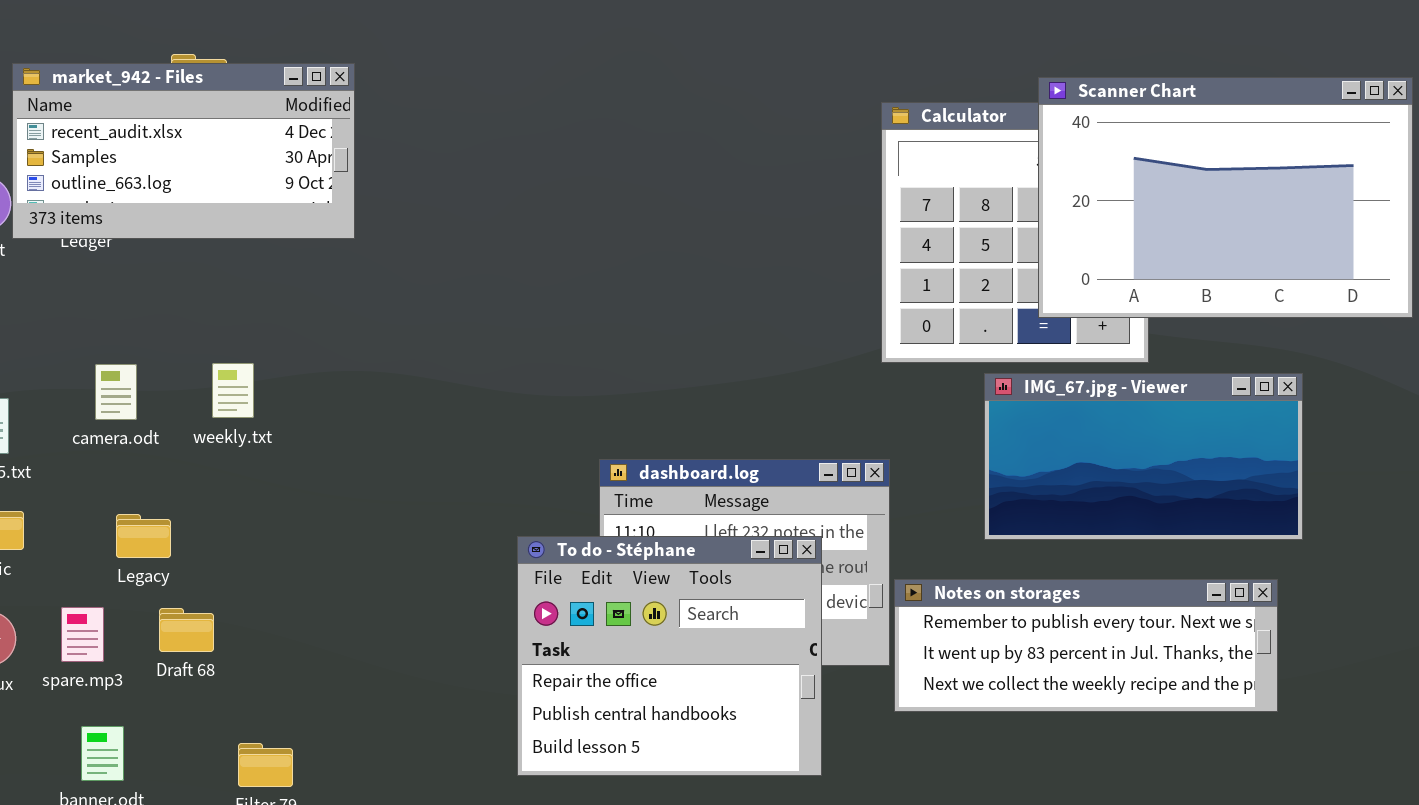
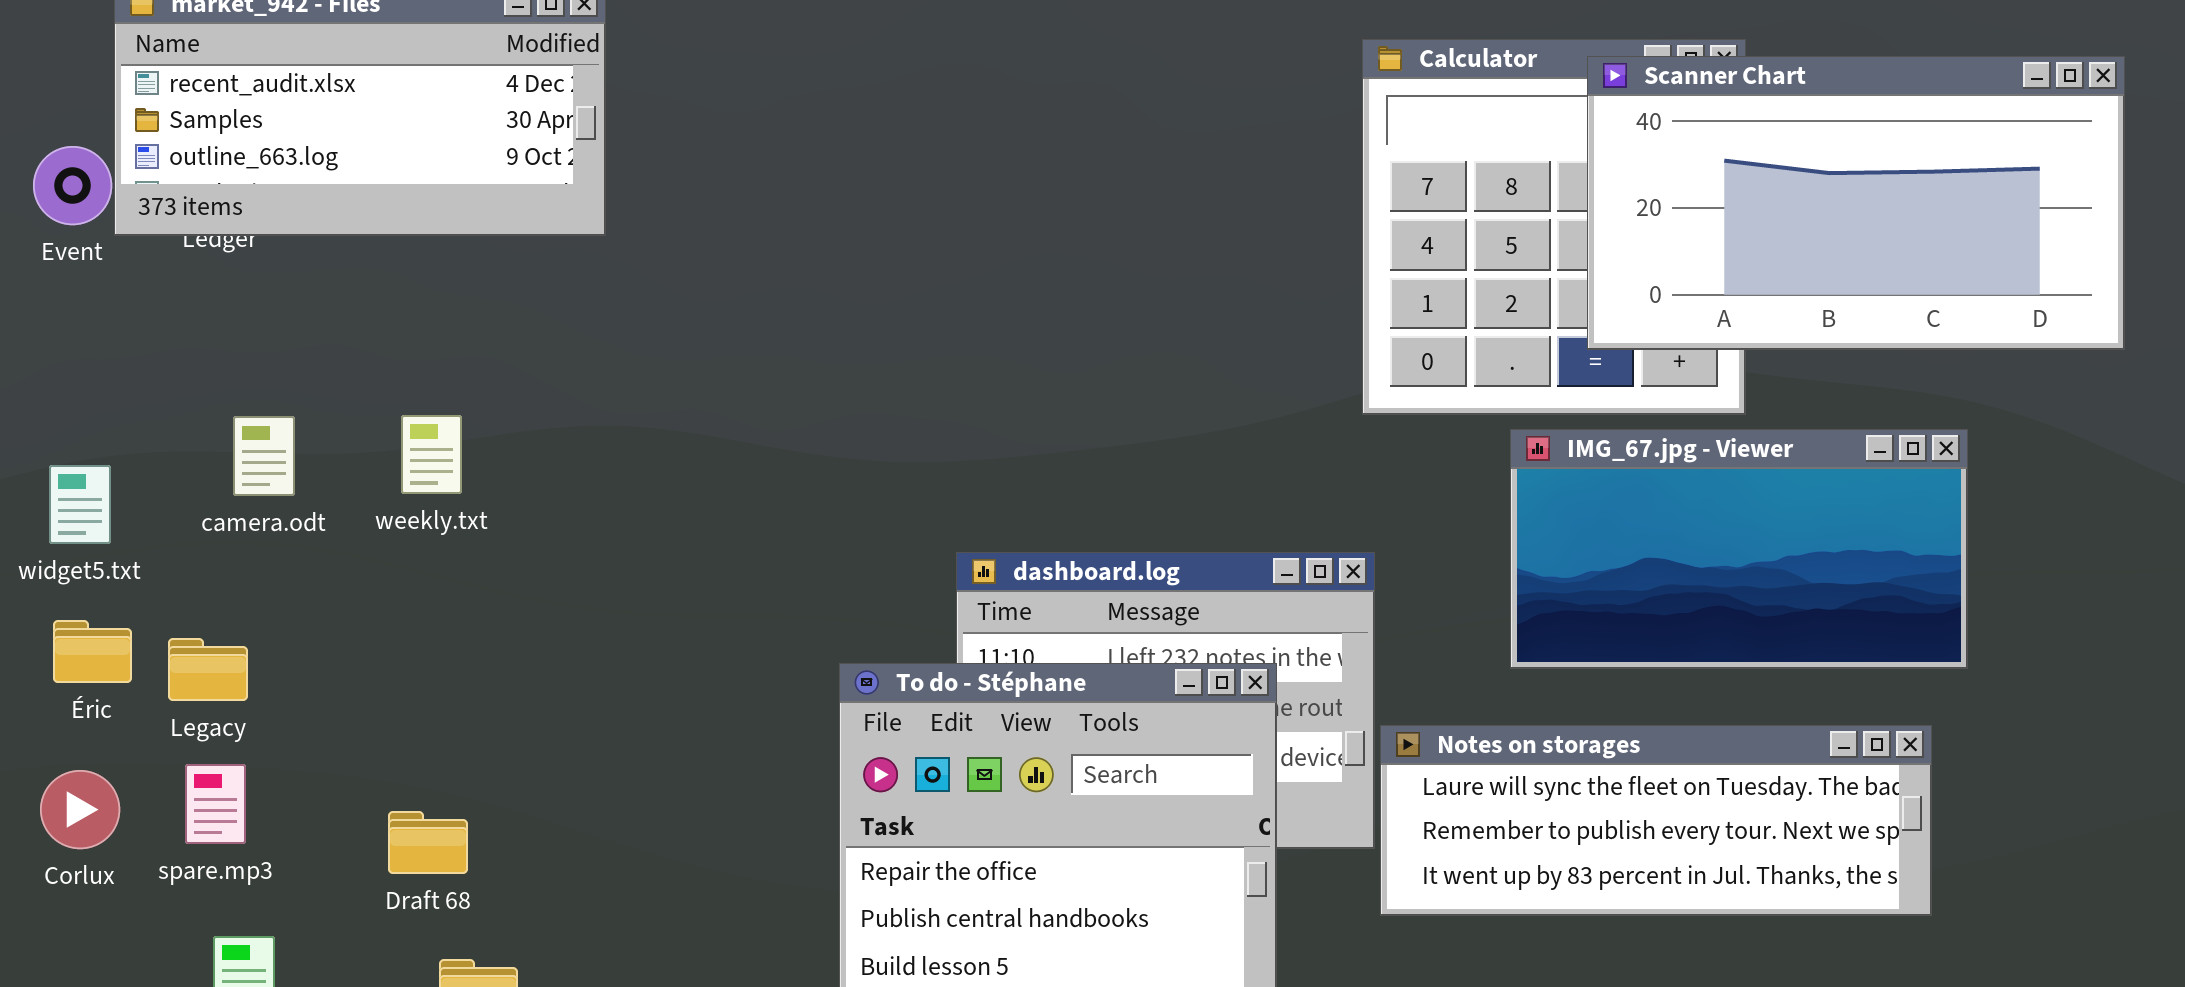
Scanner Chart: [1038,77,1413,318] -> [1587,56,2125,350], resized
Legacy: [116,514,171,558] -> [168,638,248,701], moved
Notes on storages: [894,579,1278,712] -> [1380,725,1932,916], scrolled up 1 row
Draft 68: [159,608,214,652] -> [388,811,468,874], moved

